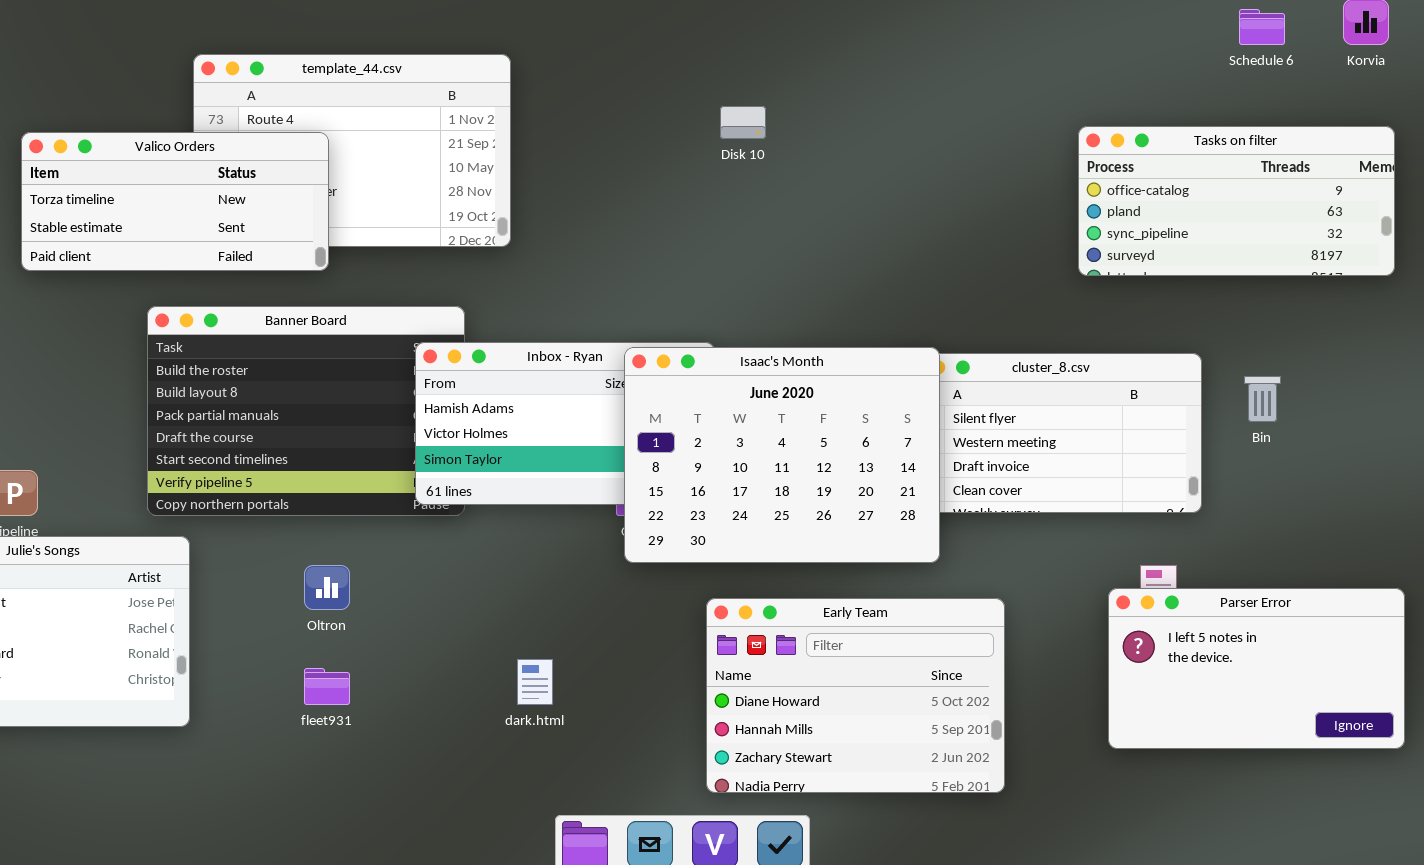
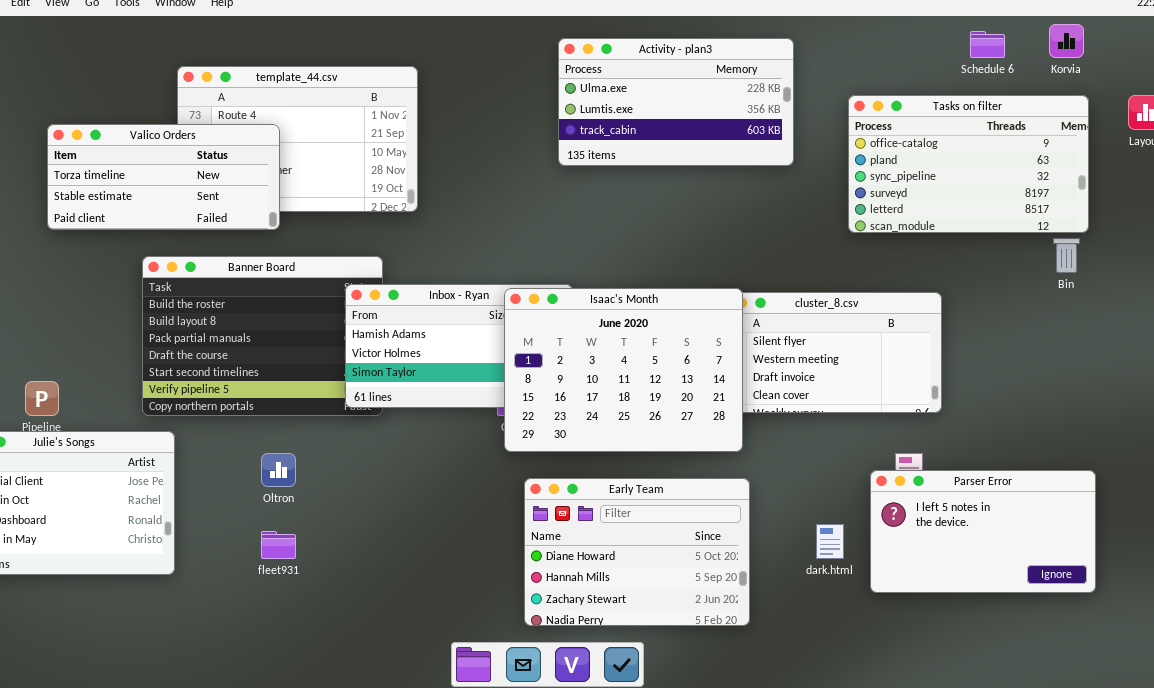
Activity - plan3: none -> [558,38,794,166], opened
Tasks on filter: [1078,126,1395,276] -> [848,95,1089,233], resized
Bin: [1244,376,1281,422] -> [1053,238,1080,273], moved
Early Team: [706,598,1005,793] -> [524,478,750,626], moved
dark.html: [517,659,553,705] -> [816,524,844,559], moved

